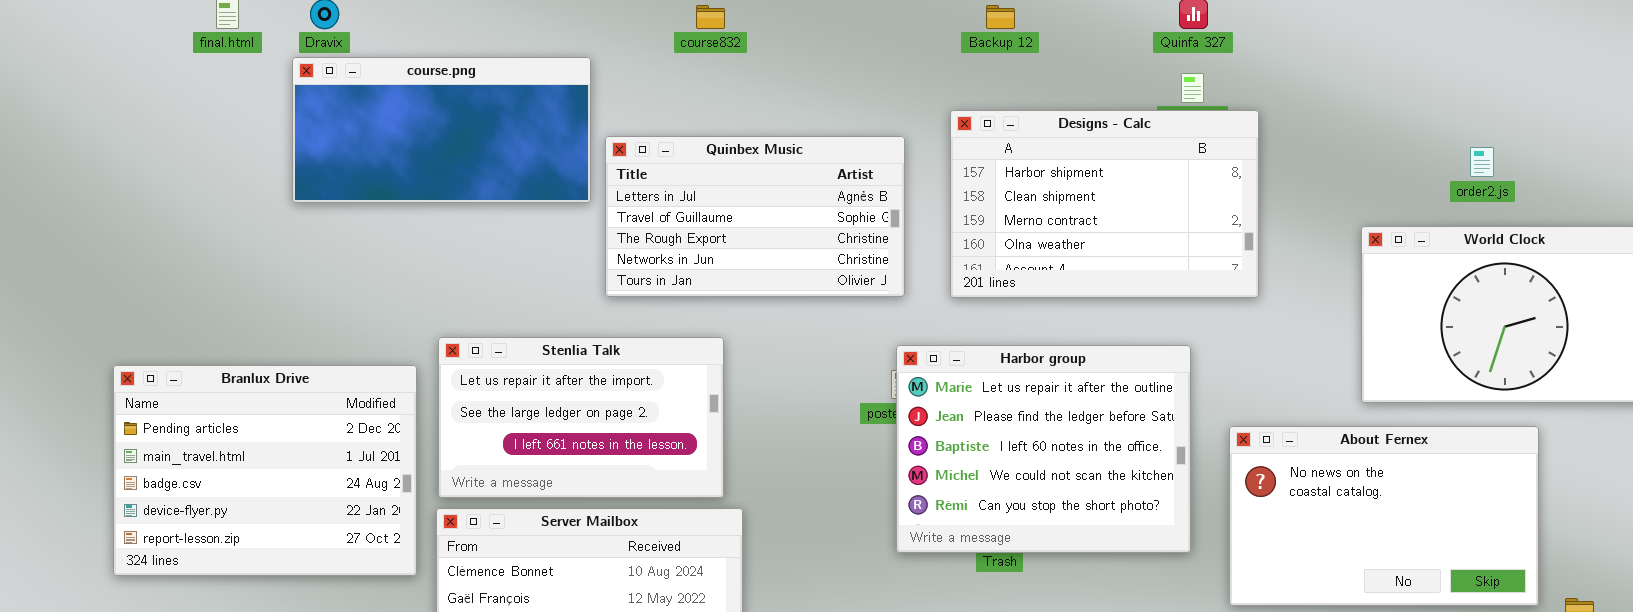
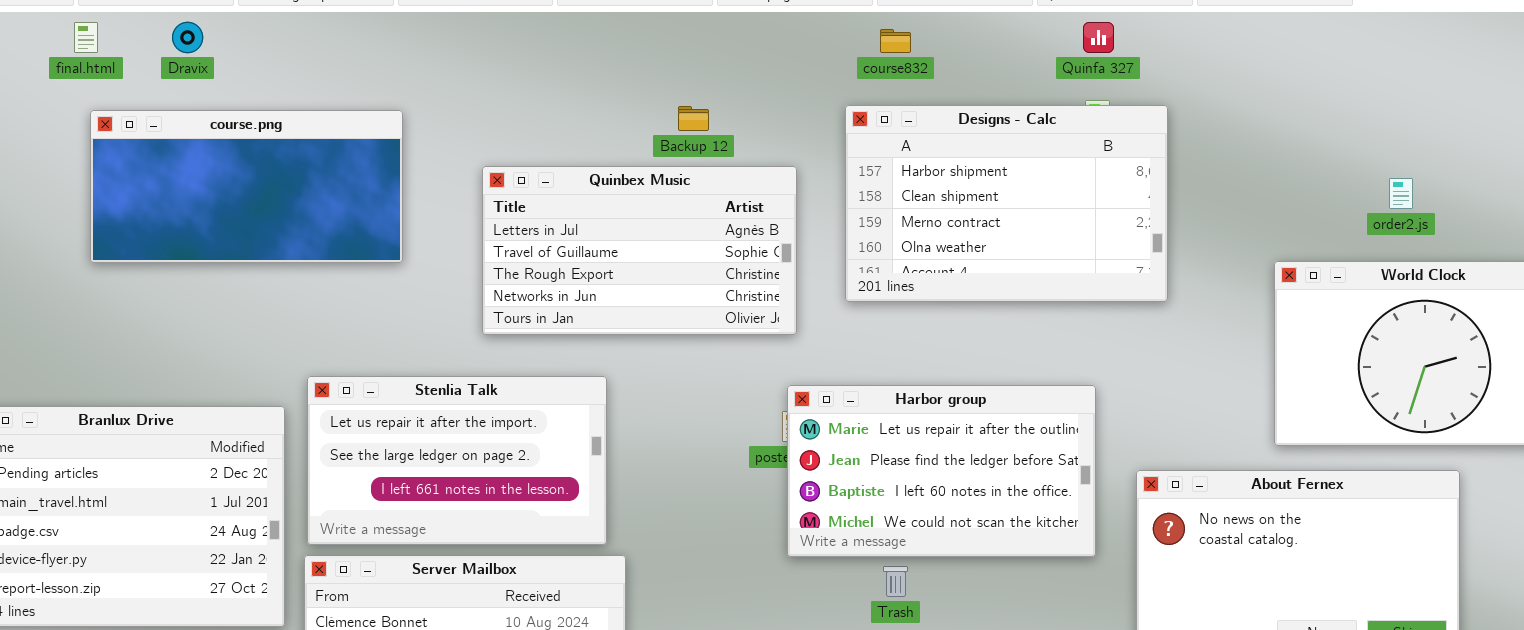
course832: [696,5,725,29] -> [880,29,911,53], moved
Backup 12: [986,5,1015,29] -> [678,106,709,131], moved
course.png: [292,57,591,203] -> [90,110,403,263], moved
Designs - Calc: [950,110,1259,298] -> [845,105,1168,302], moved
Harbor group: [896,345,1191,553] -> [787,385,1096,557], resized

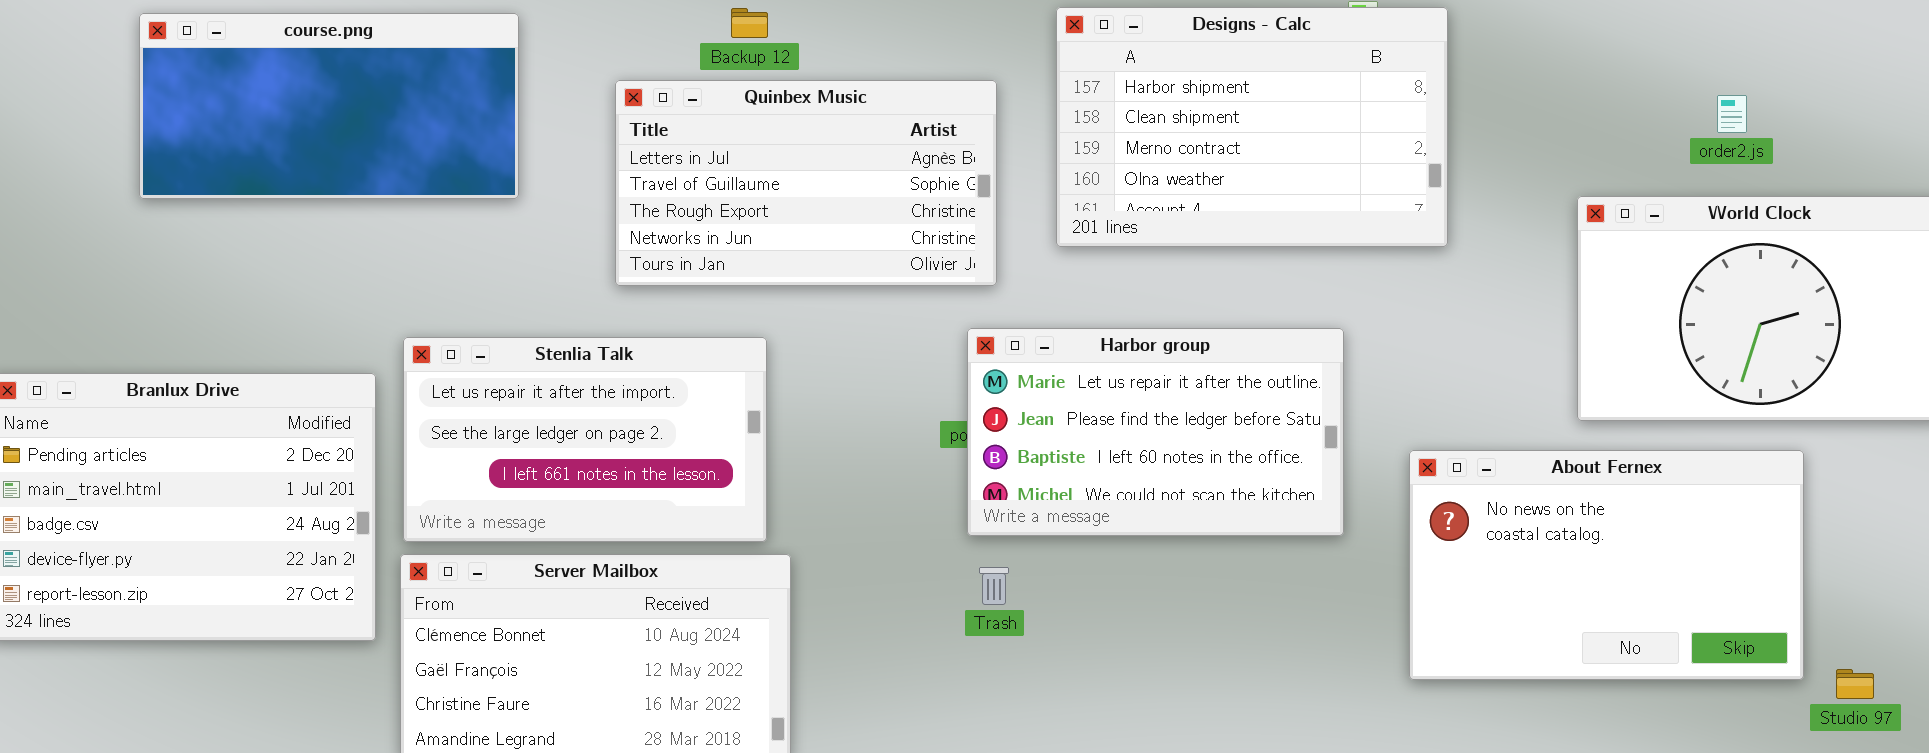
Backup 12: [678,106,709,131] -> [731,8,768,38], moved
Harbor group: [787,385,1096,557] -> [967,328,1344,536], moved
Trash: [883,566,908,597] -> [979,567,1009,605], moved

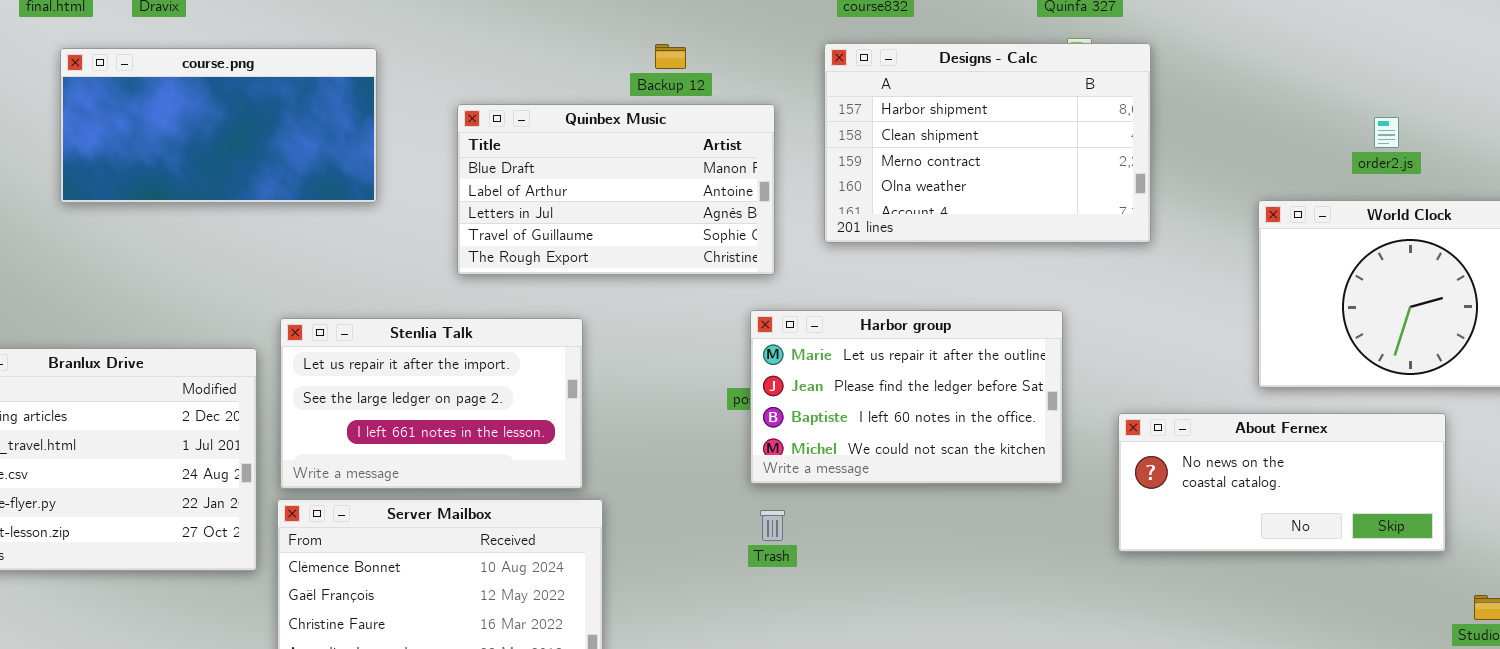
Backup 12: [731,8,768,38] -> [655,44,686,69], moved
Quinbex Music: [615,80,997,286] -> [457,104,775,275], scrolled up 2 rows
About Fernex: [1409,450,1804,680] -> [1118,413,1446,552], resized

